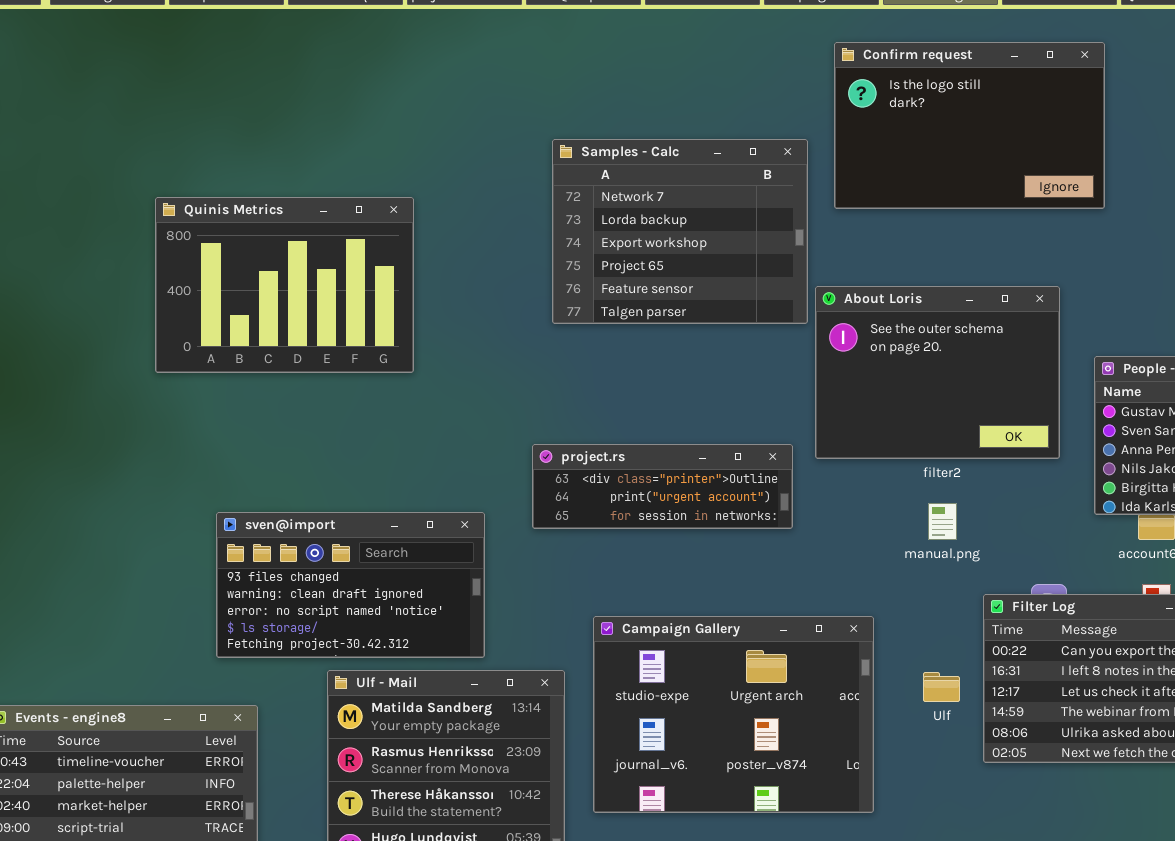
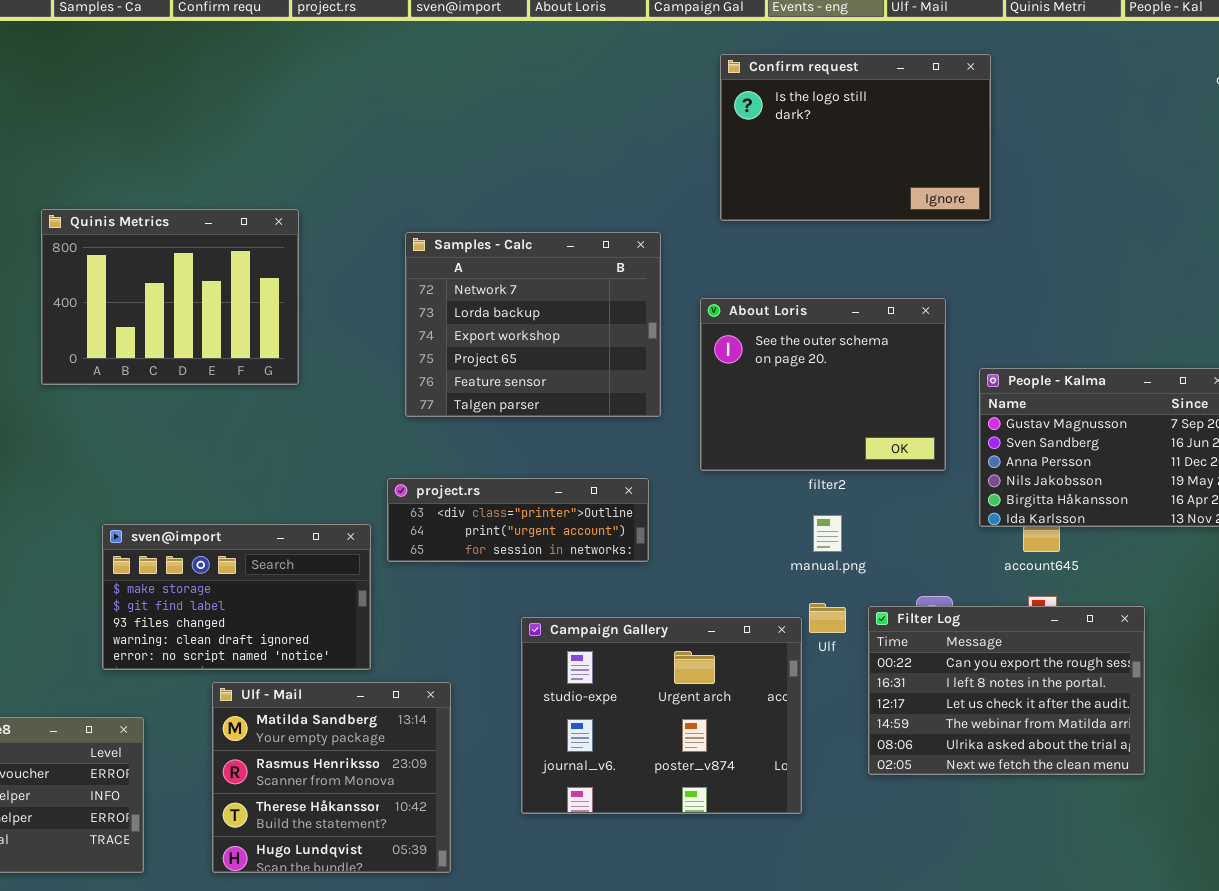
Samples - Calc: [552,139,808,324] -> [405,232,661,417], moved
project.rs: [532,444,793,529] -> [387,478,649,562], moved
sven@import: [216,512,485,658] -> [102,524,371,670], scrolled up 2 rows
Campaign Gallery: [593,616,874,813] -> [521,617,802,814], moved
Ulf: [923,672,960,702] -> [809,603,846,633], moved

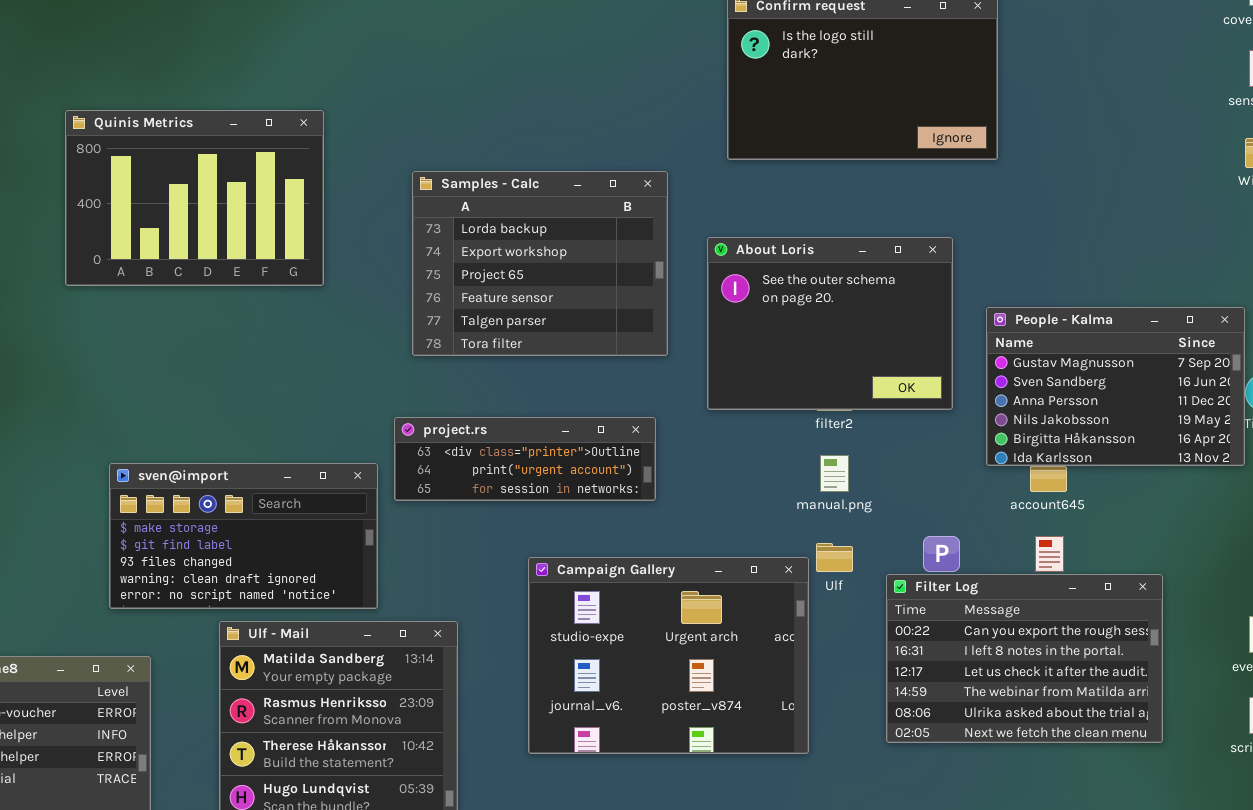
Quinis Metrics: [41,209,299,385] -> [65,110,324,286], moved
Samples - Calc: [405,232,661,417] -> [412,171,668,356], scrolled down 1 row
Filter Log: [868,606,1145,775] -> [886,574,1163,743], moved

